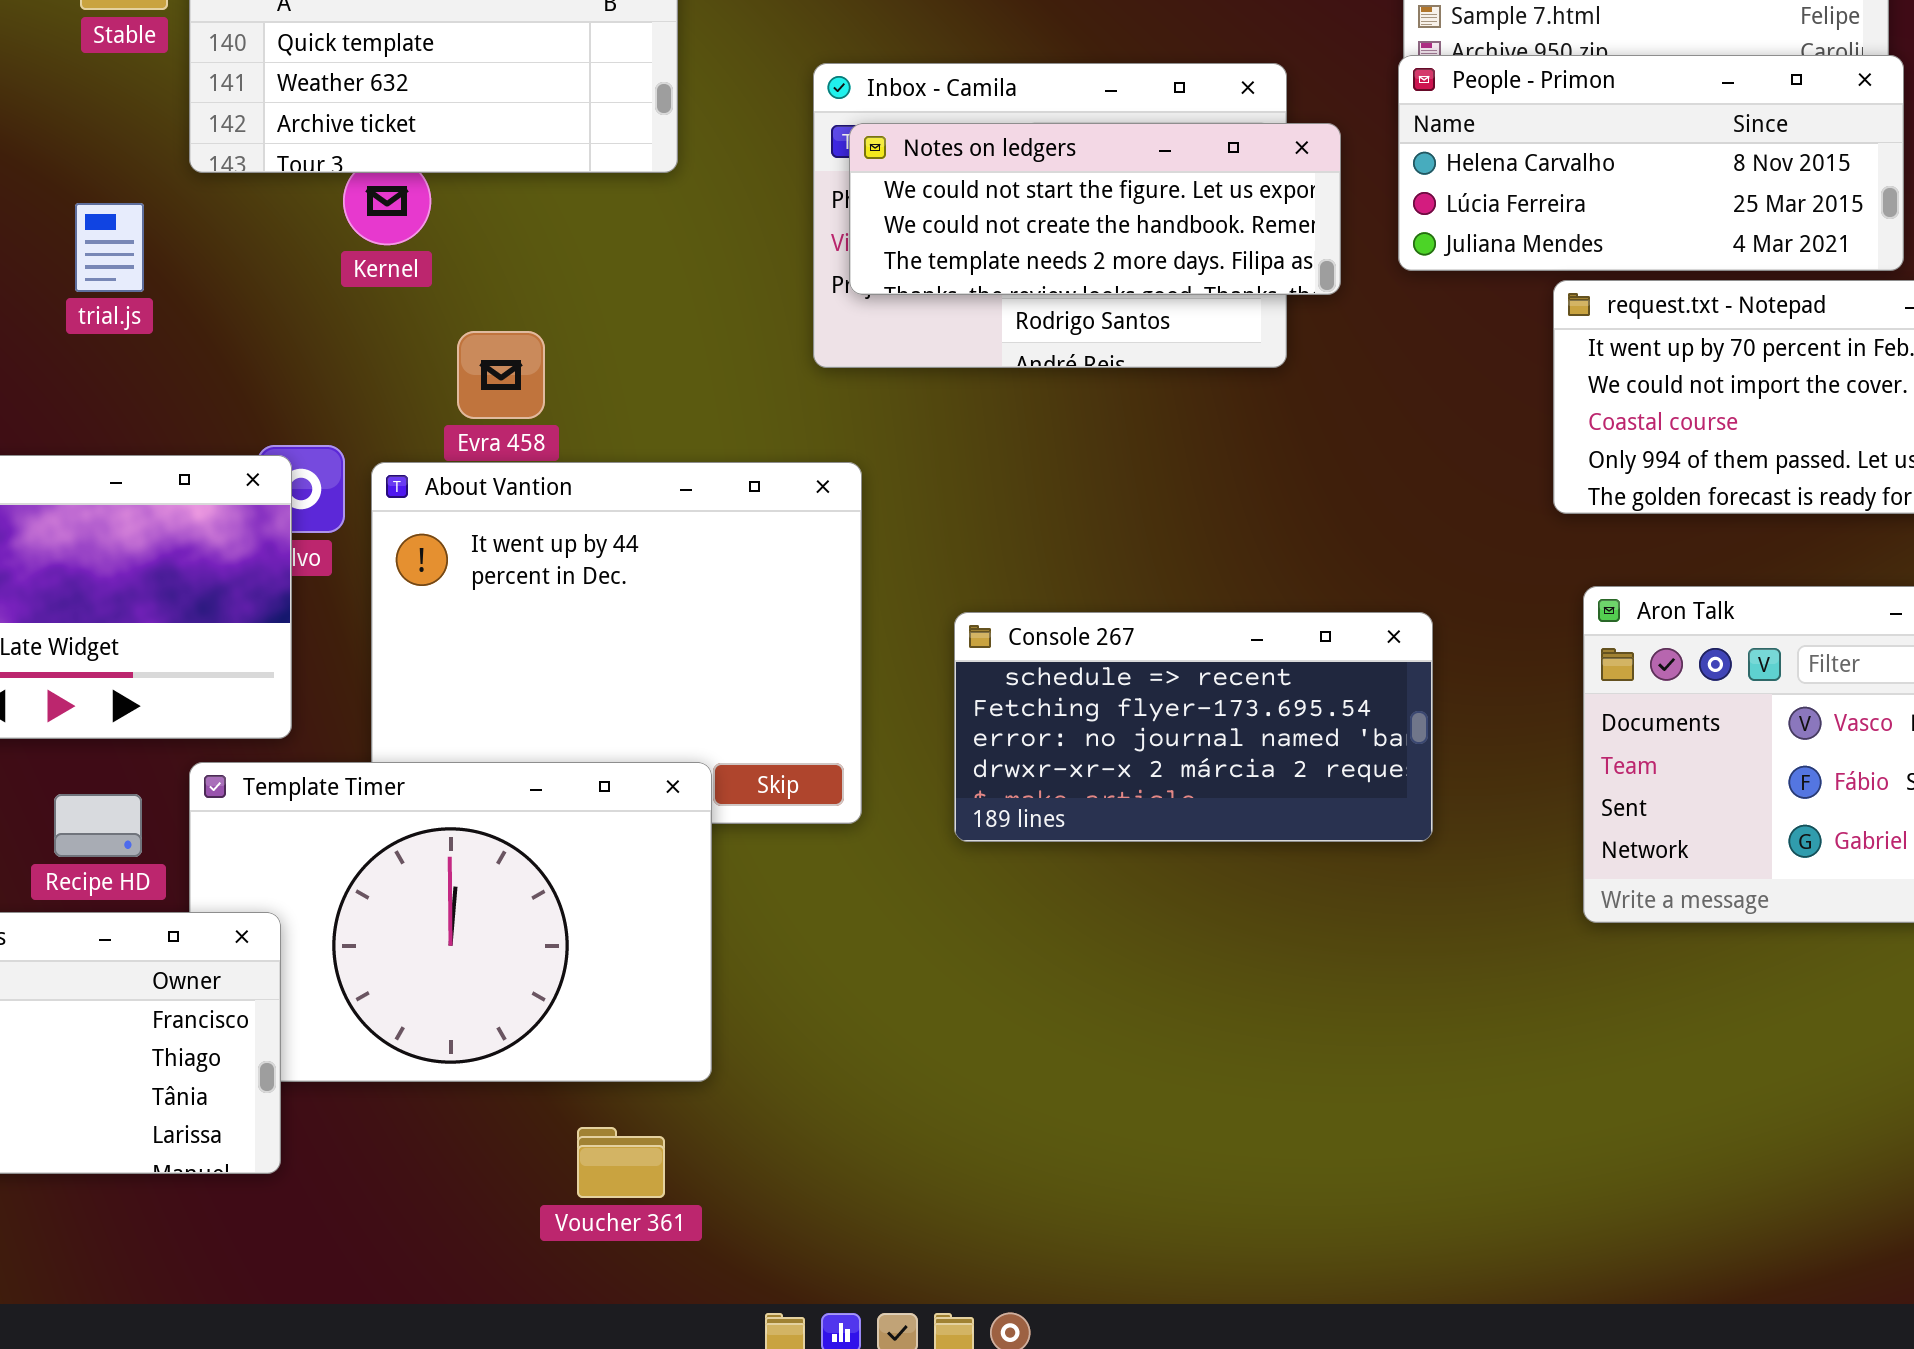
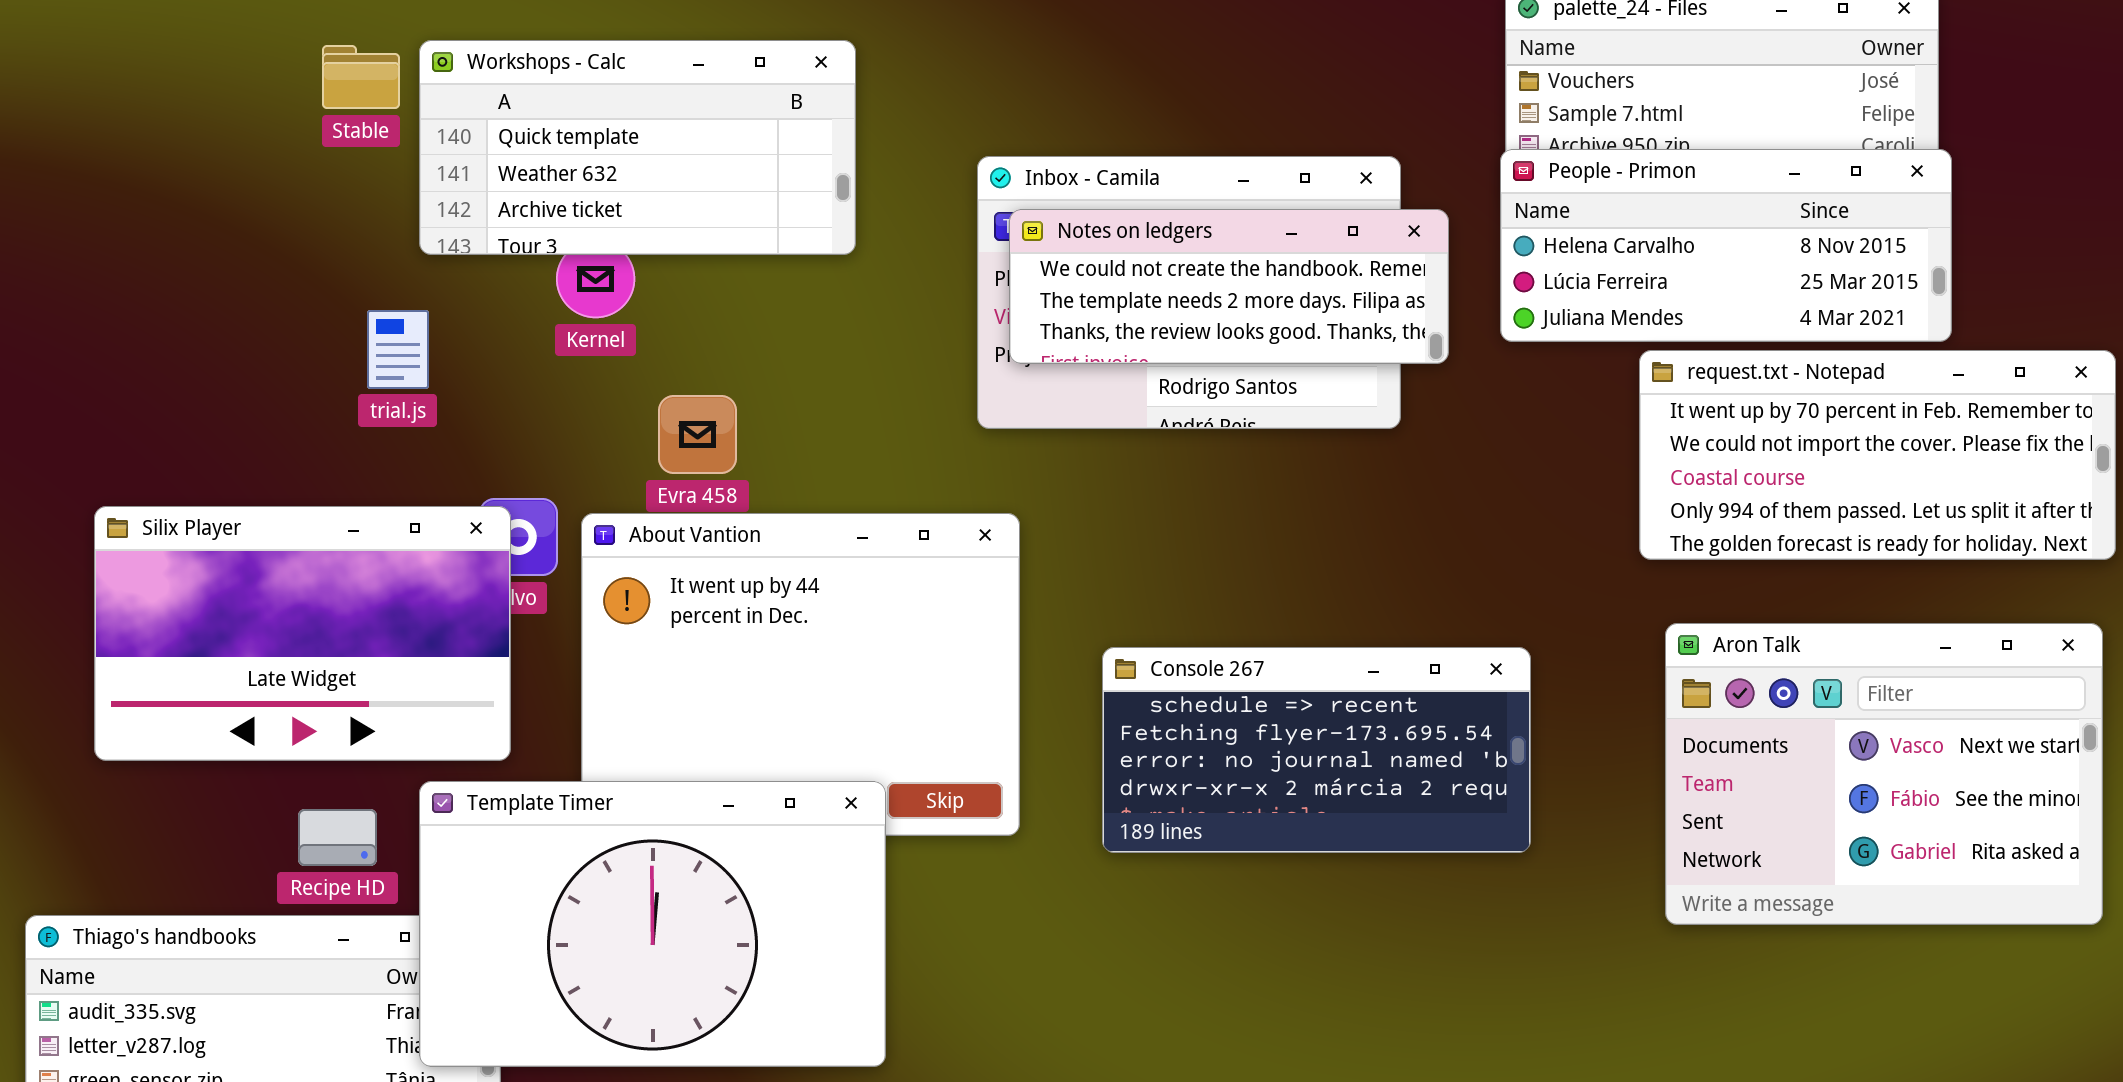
Notes on ledgers: [849,123,1341,295] -> [1009,209,1449,364], scrolled down 1 row
trial.js: [75,203,144,292] -> [367,310,429,389], moved
Template Timer: [189,762,712,1082] -> [419,781,886,1067], raised

